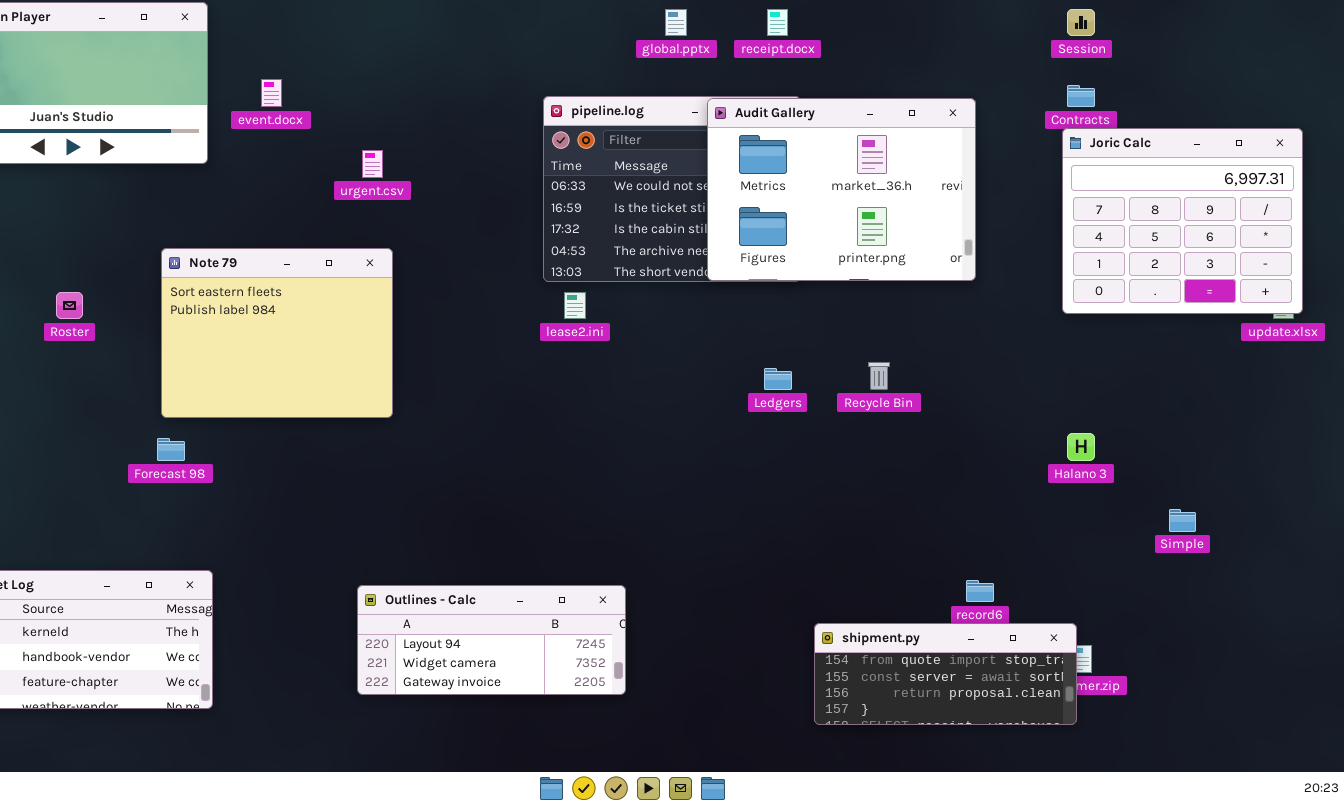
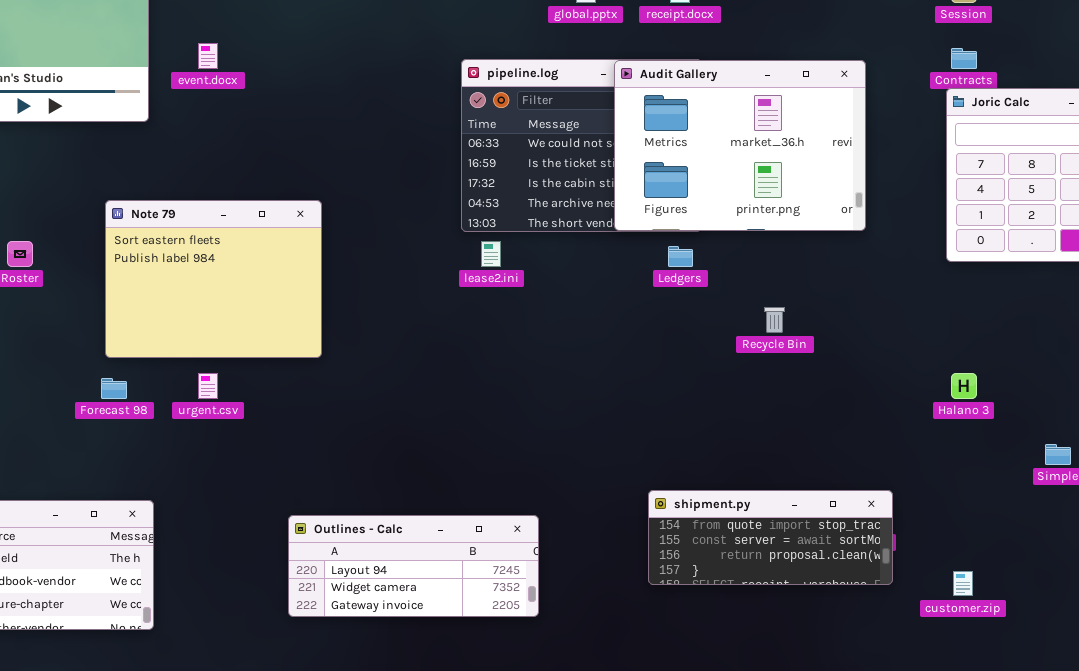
urgent.csv: [362,150,383,178] -> [198,373,218,399], moved
Ledgers: [764,368,792,390] -> [668,246,693,267], moved
shipment.py: [814,623,1077,725] -> [648,490,893,585], moved

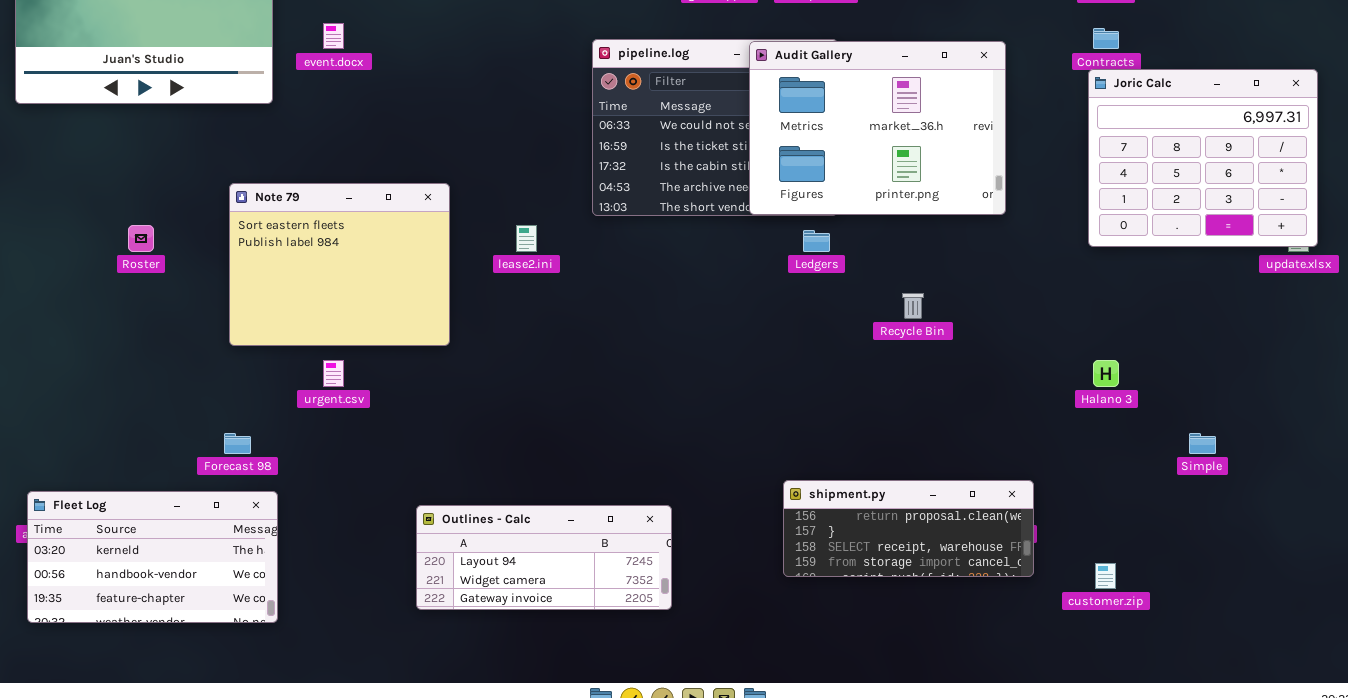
lease2.ini: [481,241,501,267] -> [516,225,537,252], moved
Forecast 98: [101,378,127,399] -> [224,433,251,454], moved
shipment.py: [648,490,893,585] -> [783,480,1034,577], scrolled down 2 rows

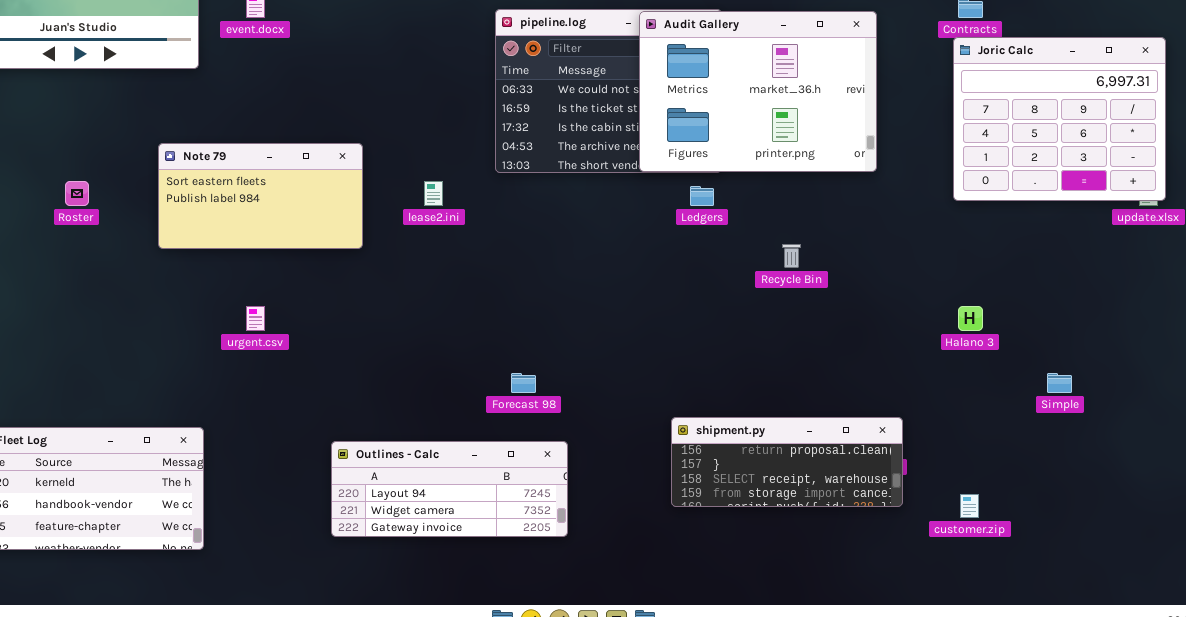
Note 79: [229,183,450,346] -> [158,143,363,249], resized
Forecast 98: [224,433,251,454] -> [511,373,536,393], moved

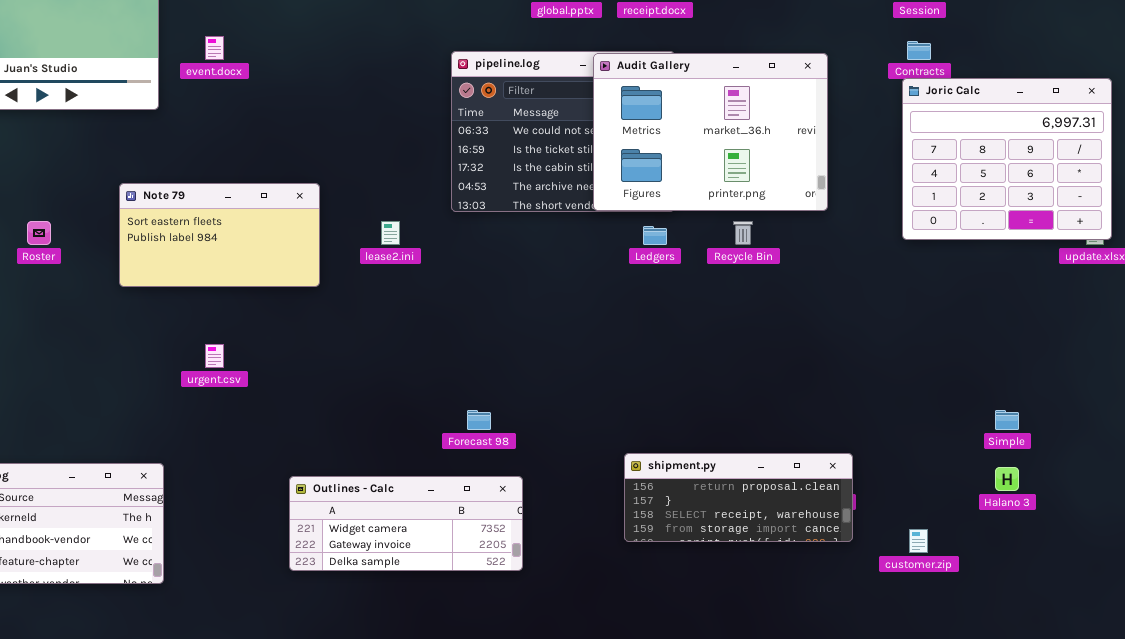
Recycle Bin: [782,244,801,268] -> [733,221,753,245], moved
Halano 3: [958,306,983,331] -> [995,467,1019,491], moved
Outlines - Calc: [331,441,568,537] -> [289,476,523,571], scrolled down 1 row

